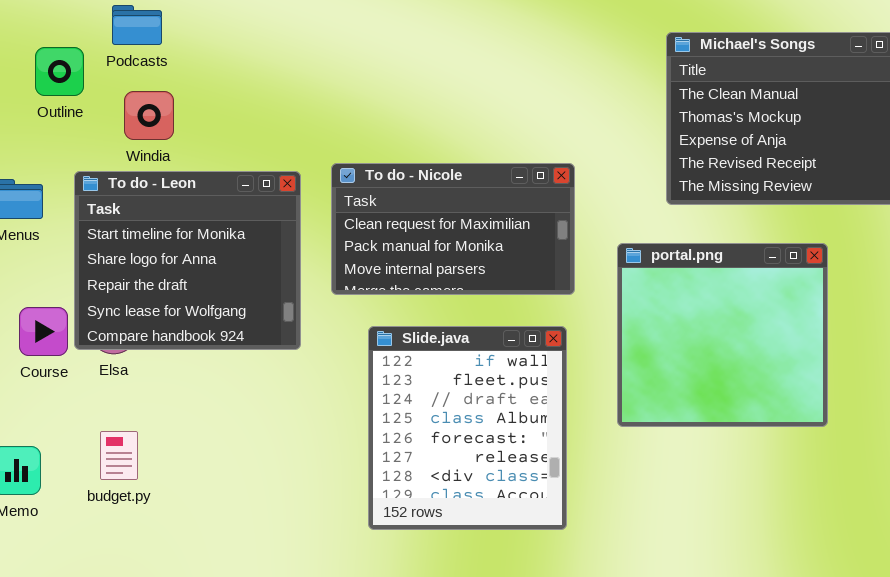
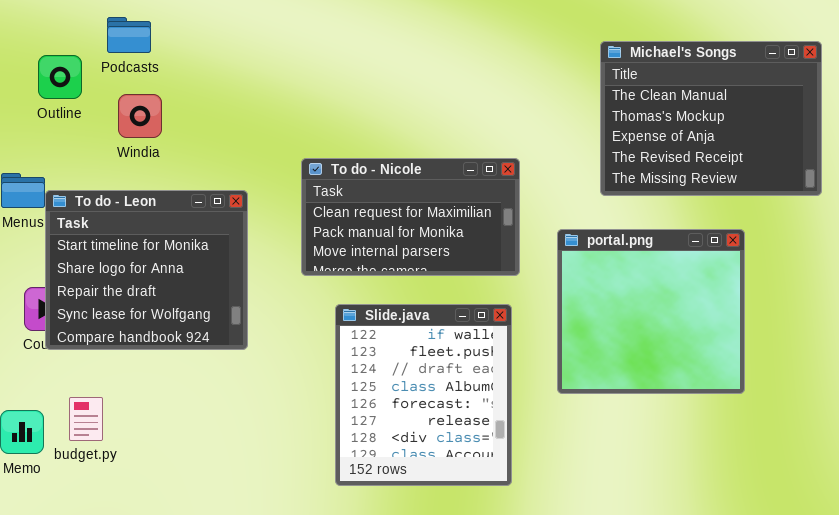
To do - Leon: [74,171,301,350] -> [45,190,248,350], moved
budget.py: [100,431,138,480] -> [69,397,103,441], moved

